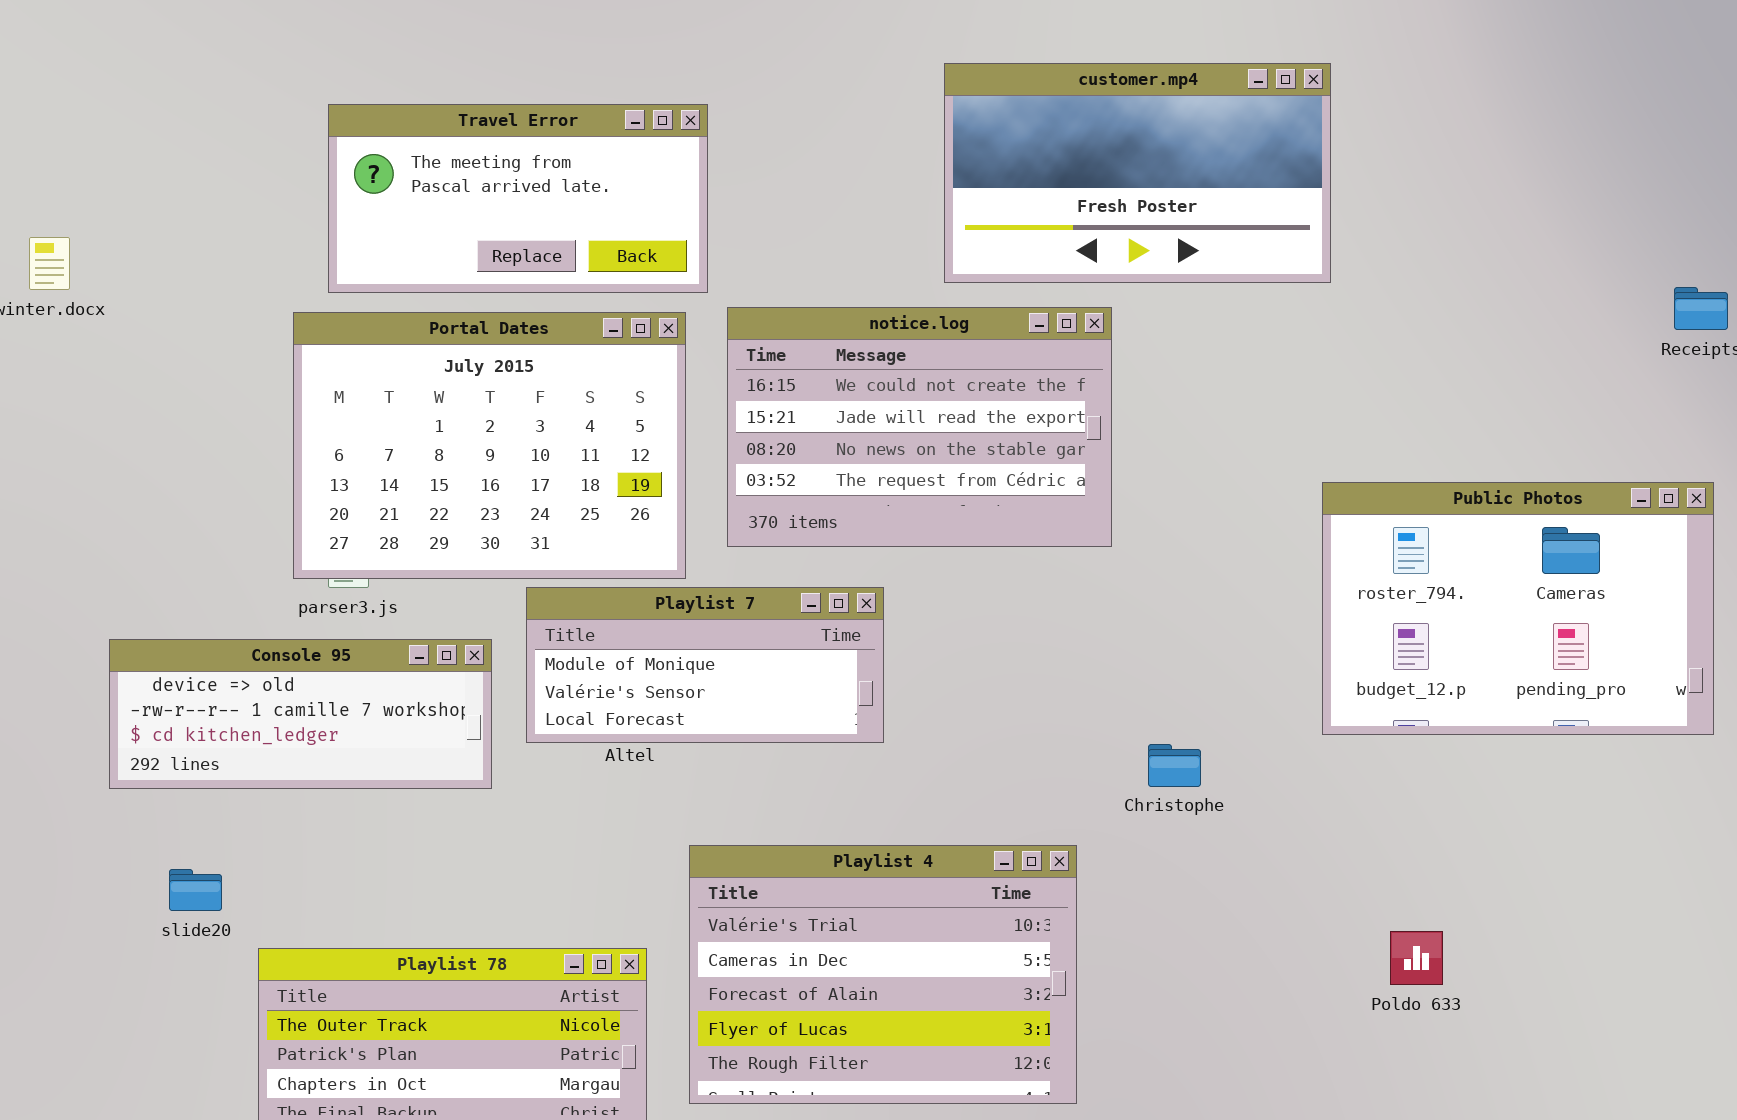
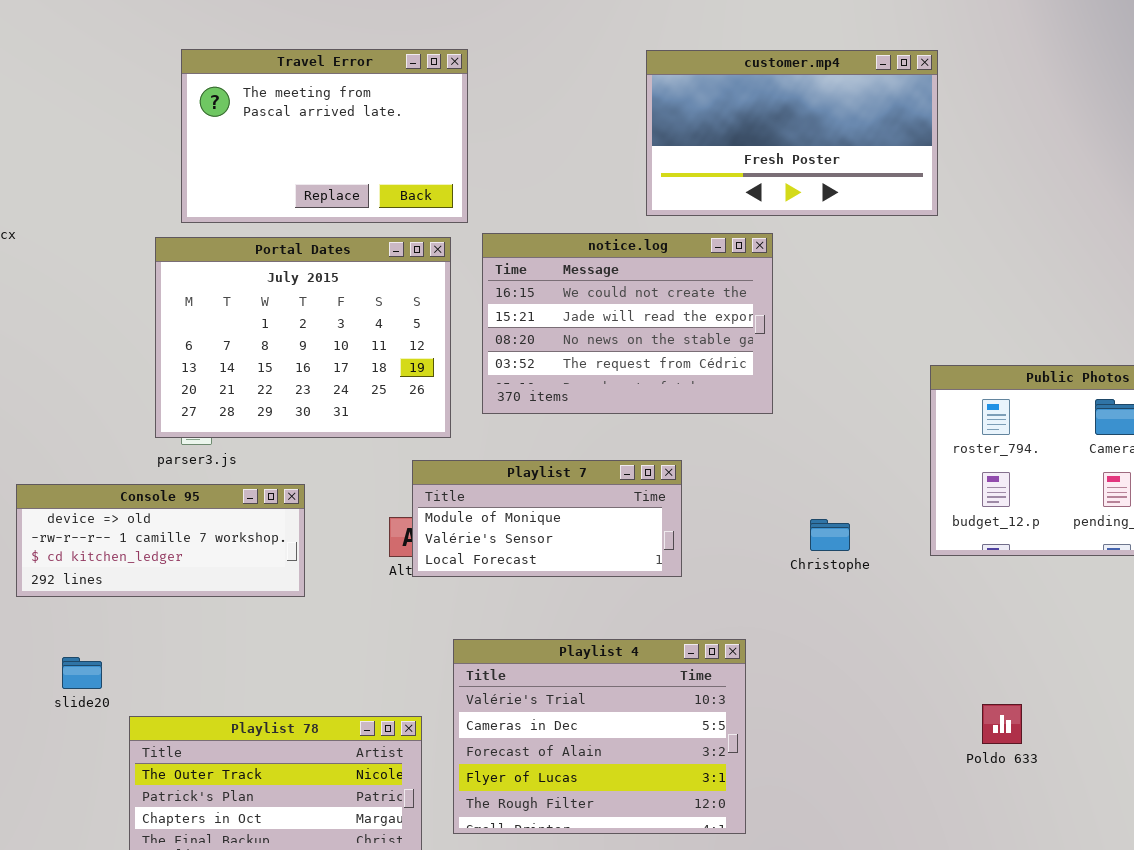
Travel Error: [328,104,708,293] -> [181,49,468,223], resized
Playlist 7: [526,587,884,743] -> [412,460,682,577], moved
Christophe: [1148,744,1201,787] -> [810,519,850,551], moved

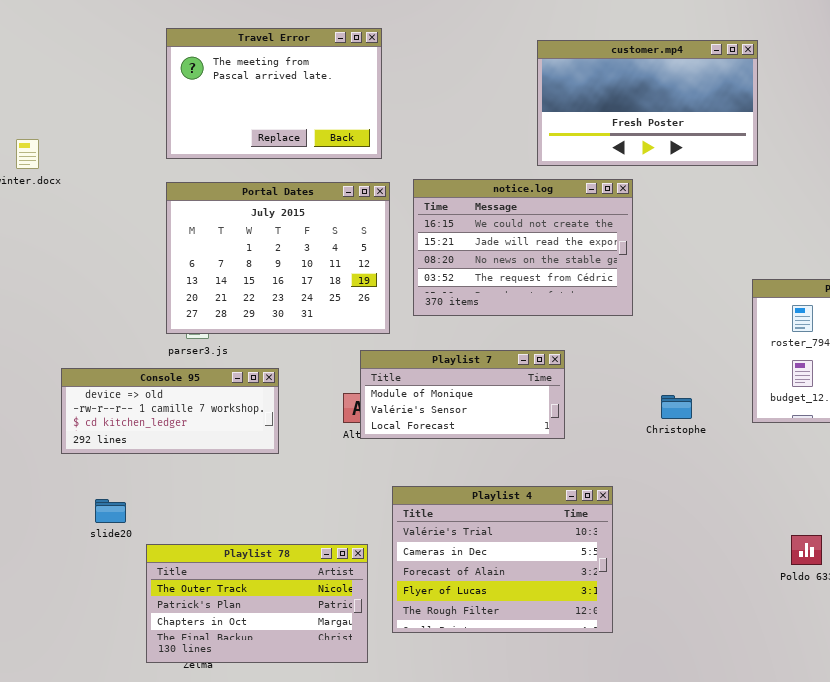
Travel Error: [181,49,468,223] -> [166,28,382,159], moved

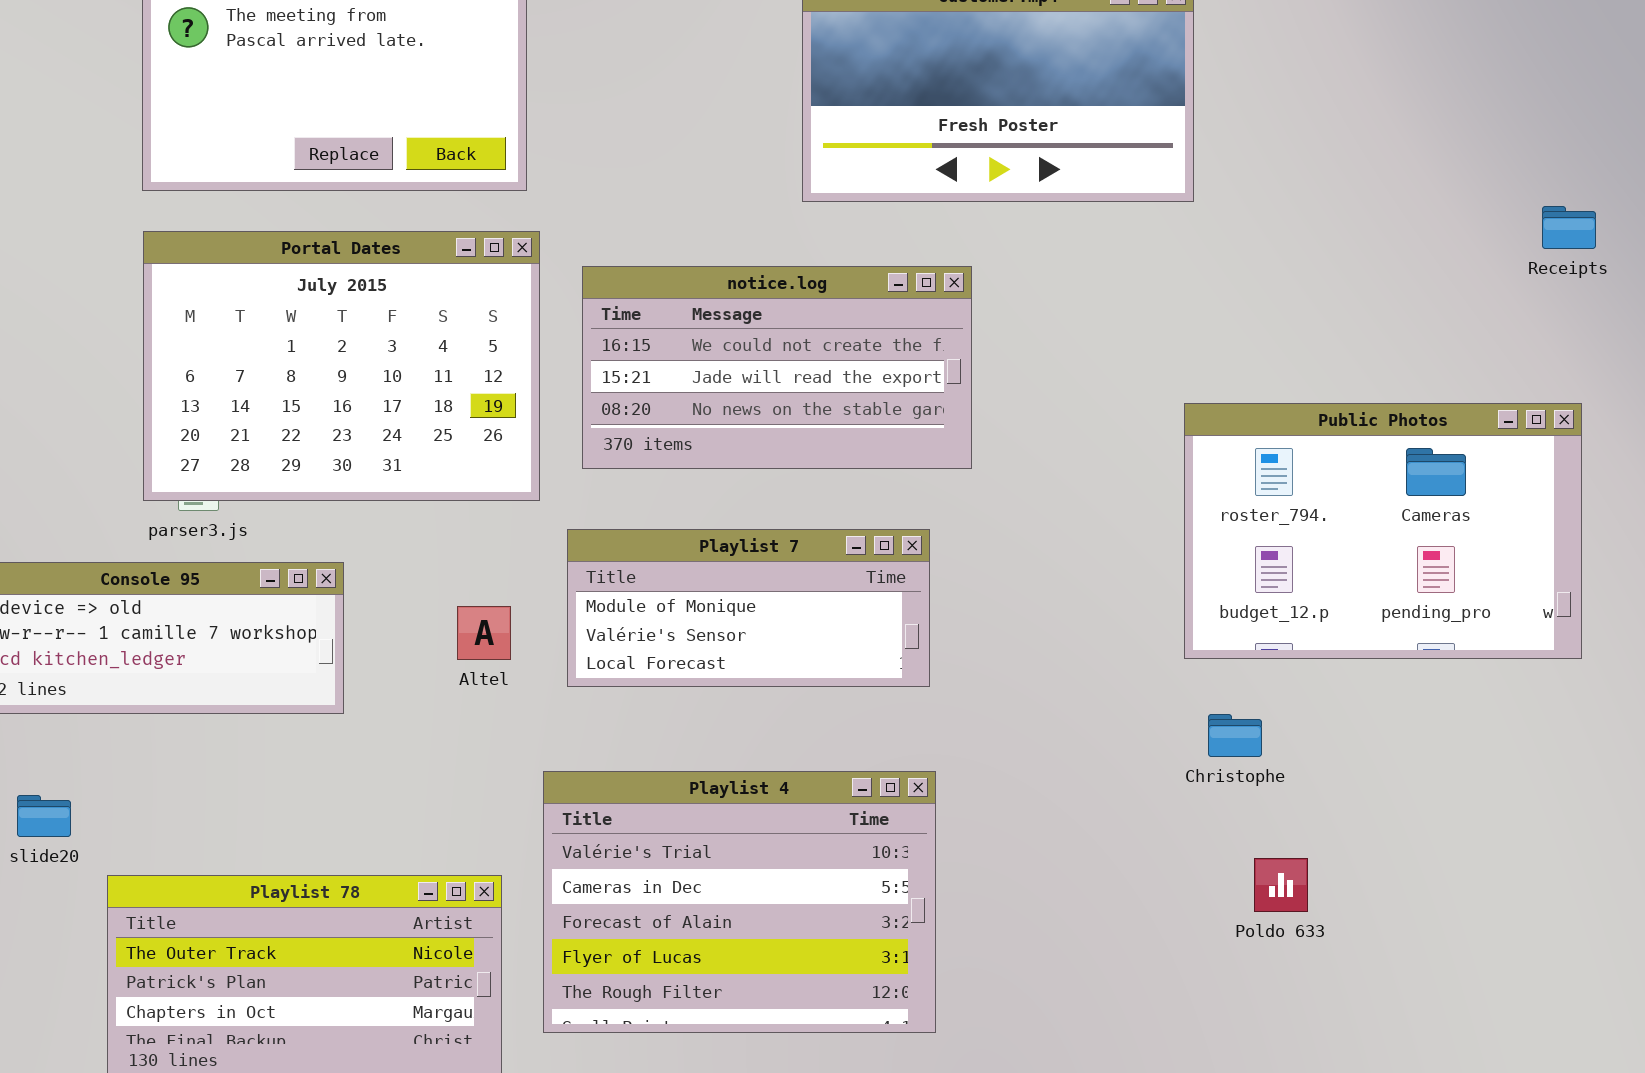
notice.log: [413,179,633,316] -> [582,266,972,469], resized
Playlist 7: [360,350,565,439] -> [567,529,930,687], moved
Christophe: [661,395,692,419] -> [1208,714,1262,757], moved

